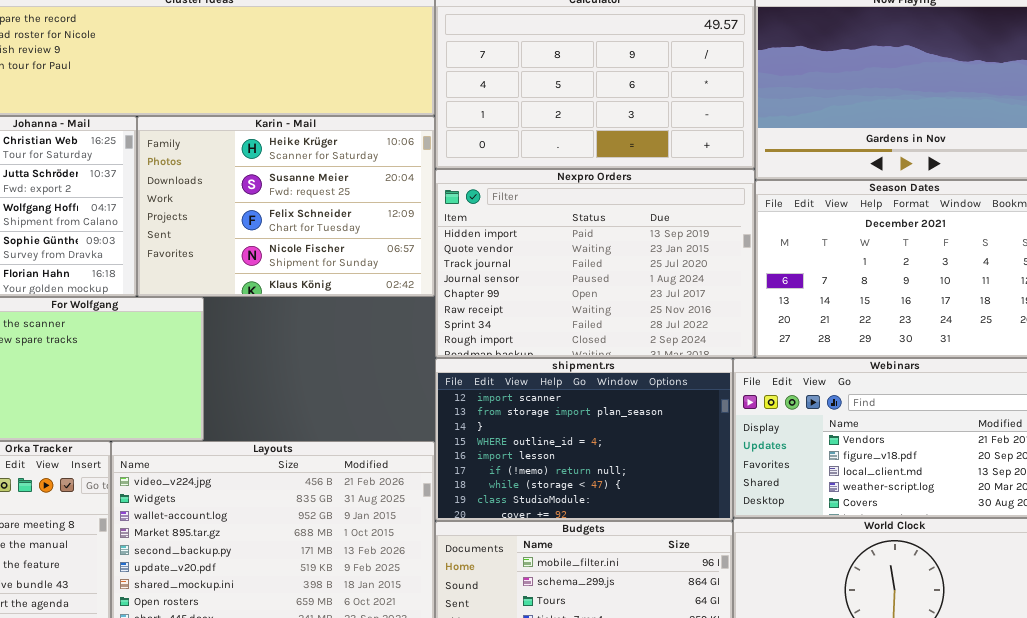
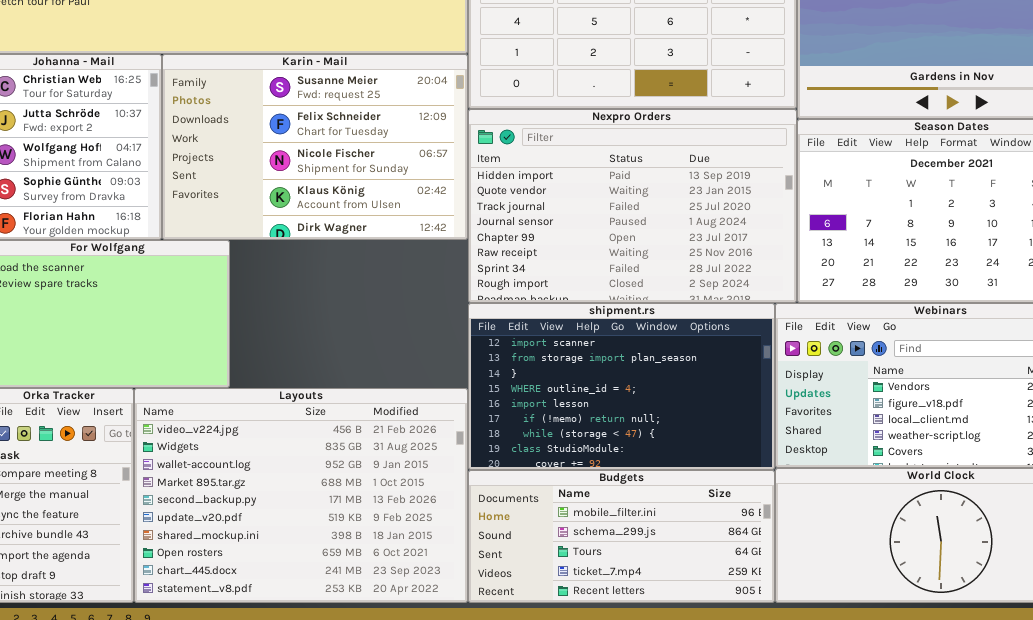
Karin - Mail: [137,116,435,297] -> [162,54,468,240], scrolled down 1 row

